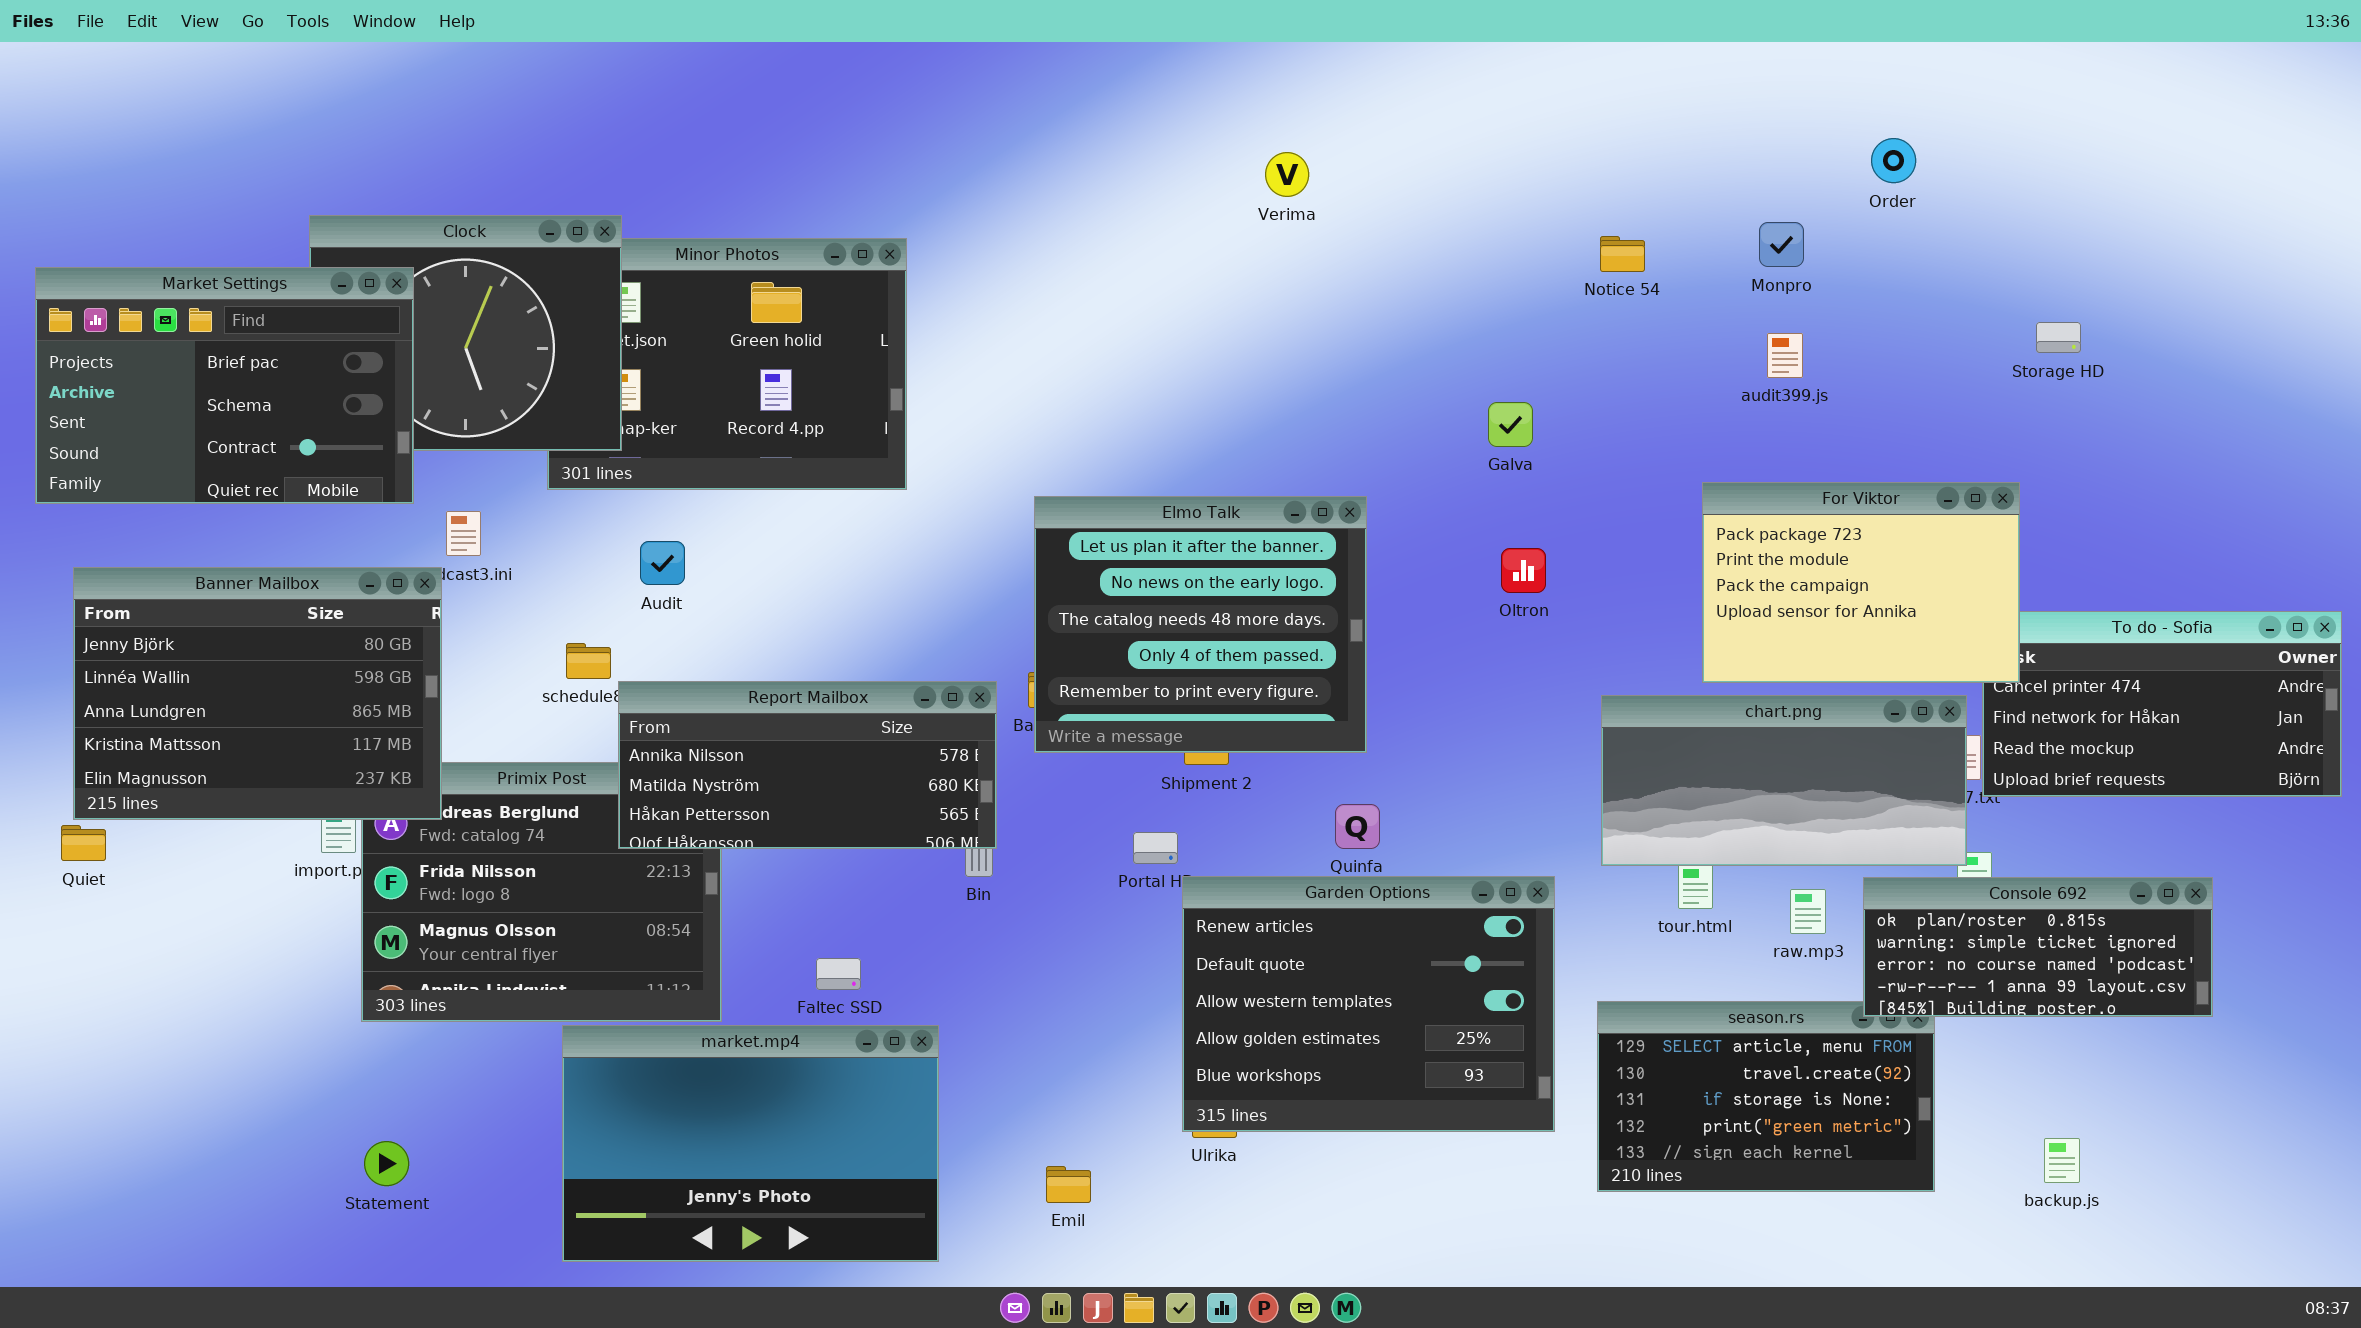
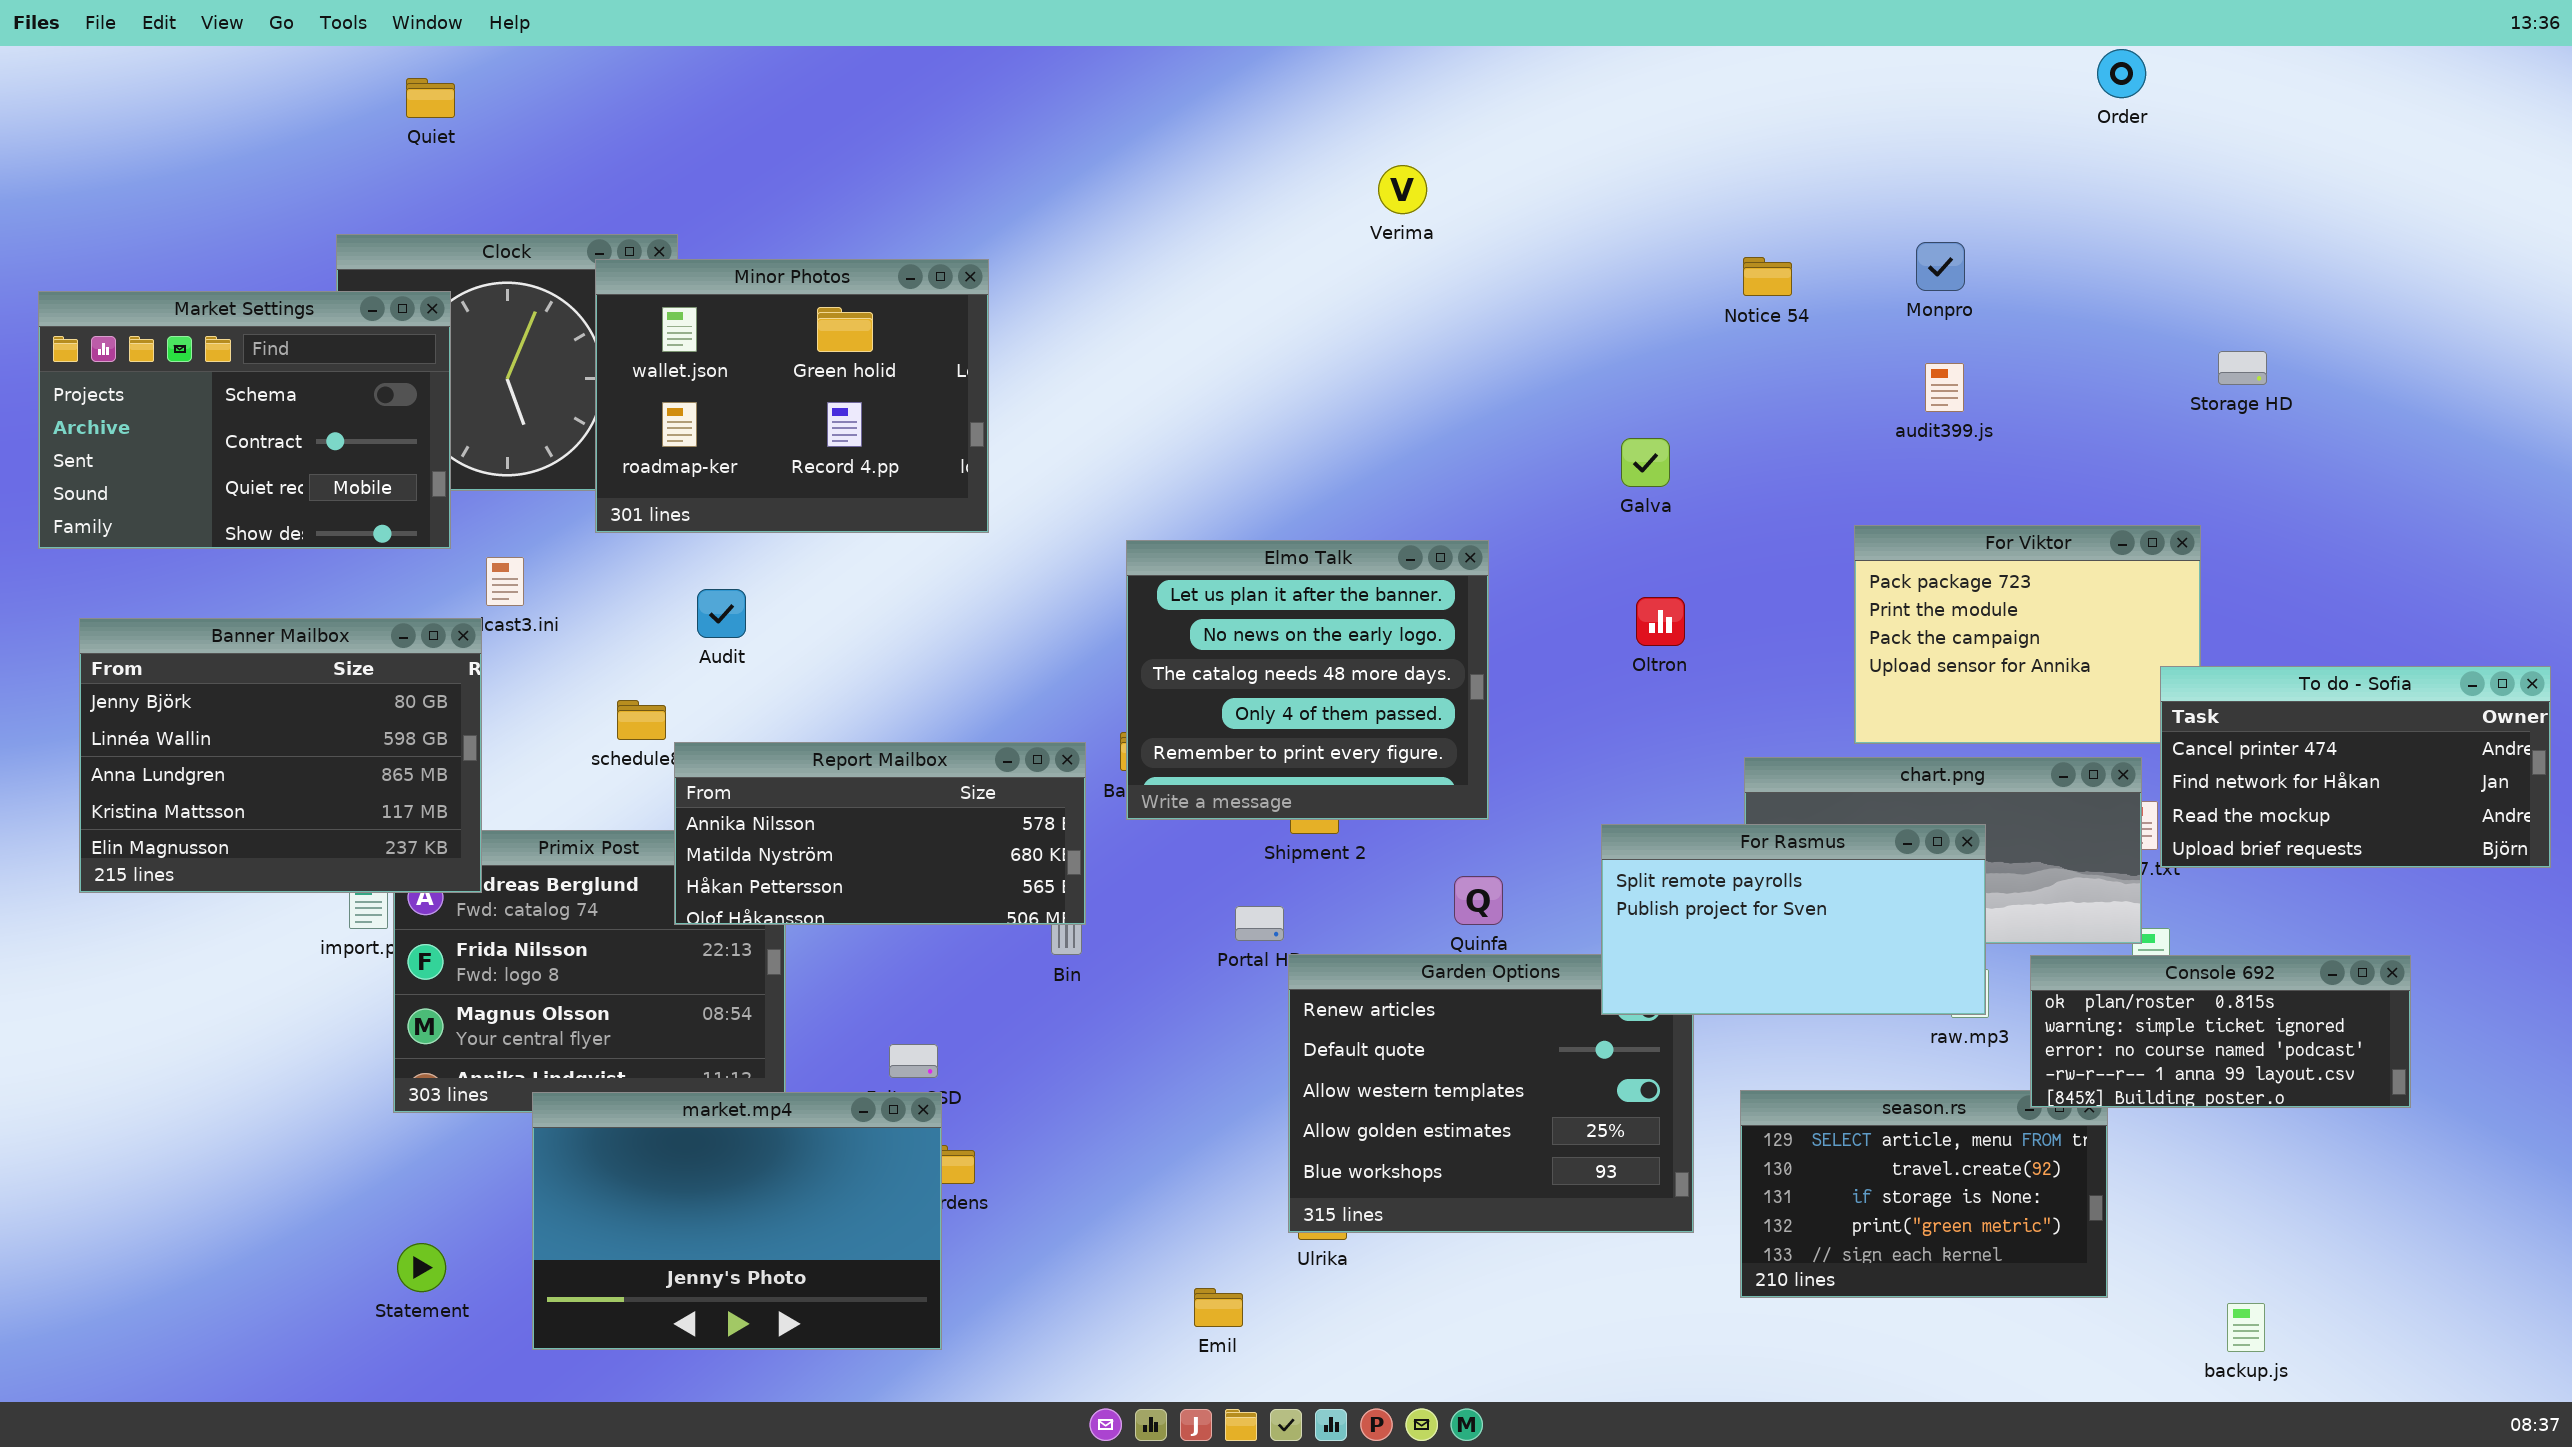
Order: [1871,138,1916,183] -> [2097,49,2146,98], moved
Minor Photos: [547,238,907,490] -> [595,259,989,533], raised
Market Settings: [35,267,414,504] -> [38,291,451,549], scrolled down 1 row
To do - Sofia: [1982,611,2342,797] -> [2160,666,2551,868], raised
For Rasmus: none -> [1601,824,1986,1015], opened
Quiet: [61,825,106,861] -> [406,78,455,118], moved
market.mp4: [562,1025,939,1262] -> [532,1092,942,1350], moved
backup.js: [2044,1138,2080,1183] -> [2227,1303,2265,1352], moved
Emil: [1046,1166,1091,1203] -> [1194,1288,1243,1327], moved

